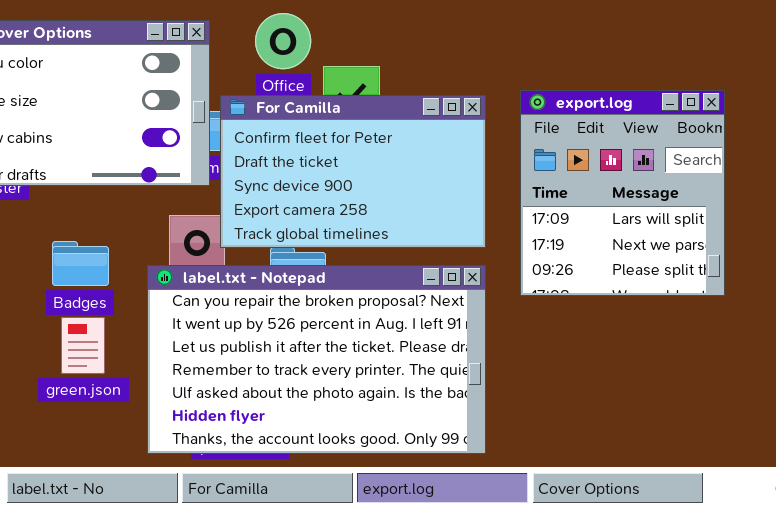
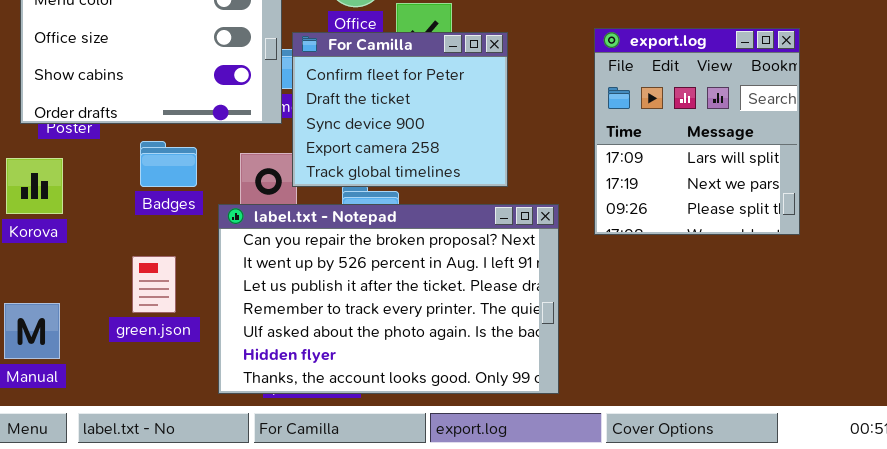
For Camilla: [220,95,486,248] -> [292,32,508,187], resized
Badges: [52,241,109,286] -> [140,141,197,187], moved

